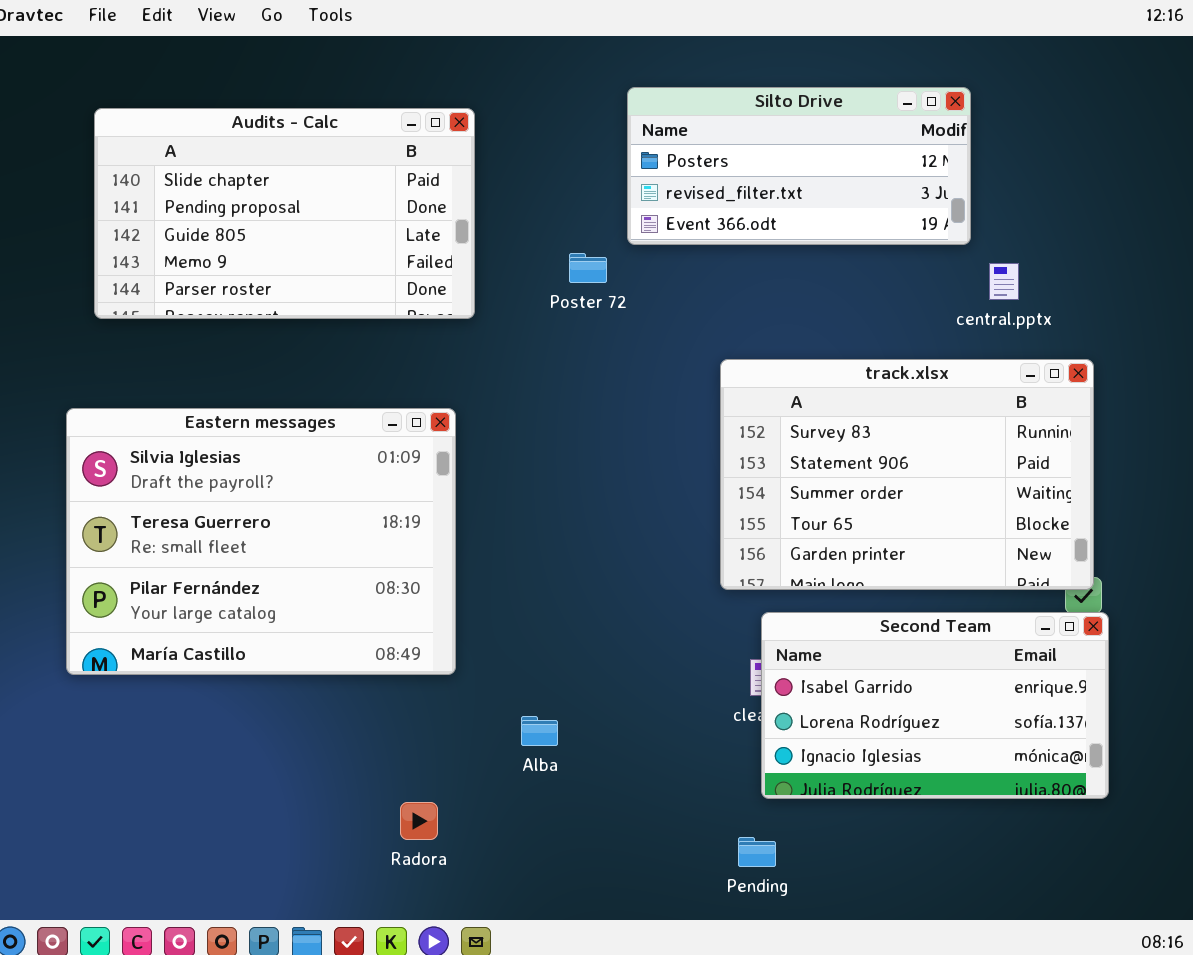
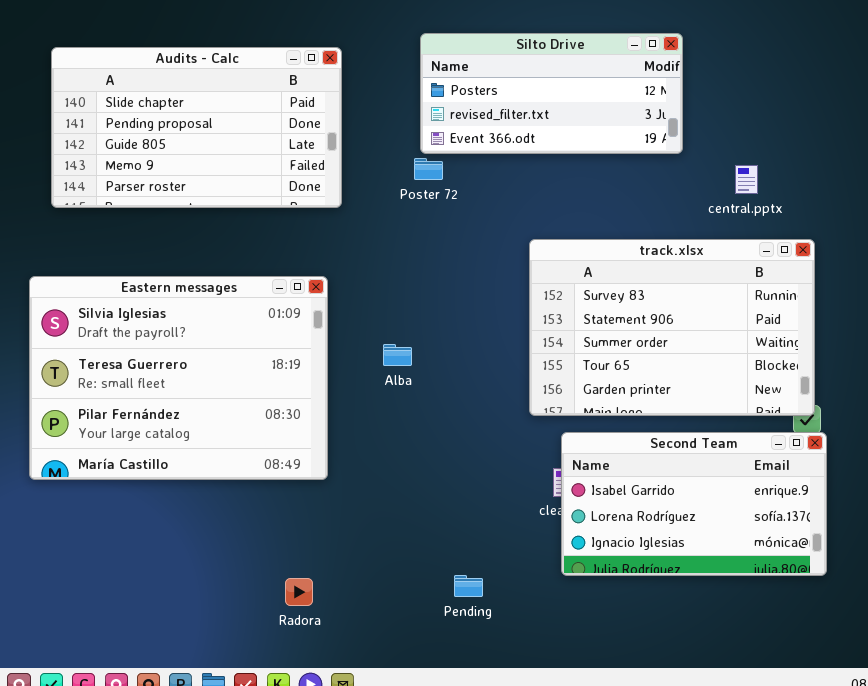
Silto Drive: [627,87,971,245] -> [420,33,683,154], moved
Alba: [521,716,558,746] -> [383,344,412,366], moved
Pending: [738,837,776,867] -> [454,575,483,597], moved

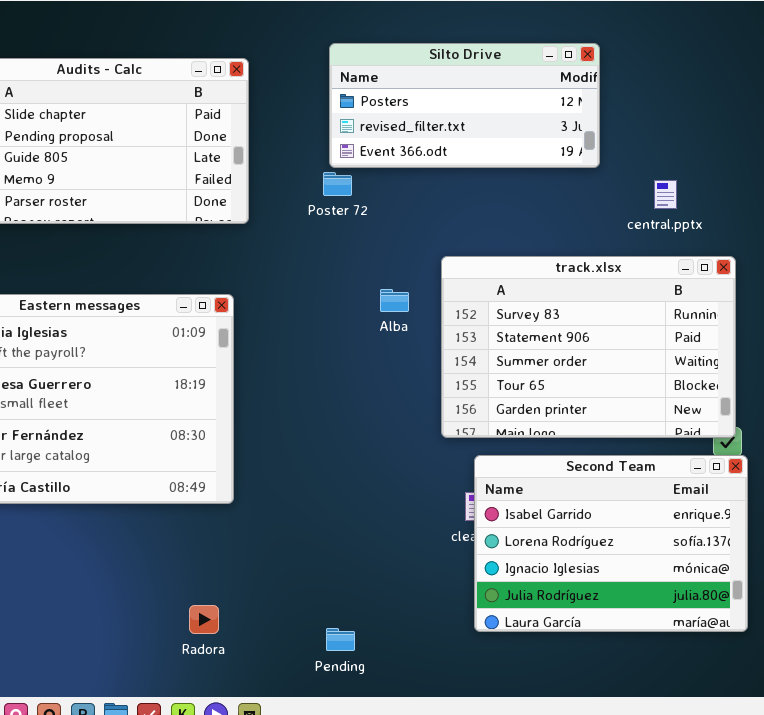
Alba: [383,344,412,366] -> [380,289,409,312], moved
Second Team: [561,432,827,576] -> [474,455,748,632], resized
Pending: [454,575,483,597] -> [326,628,355,651], moved

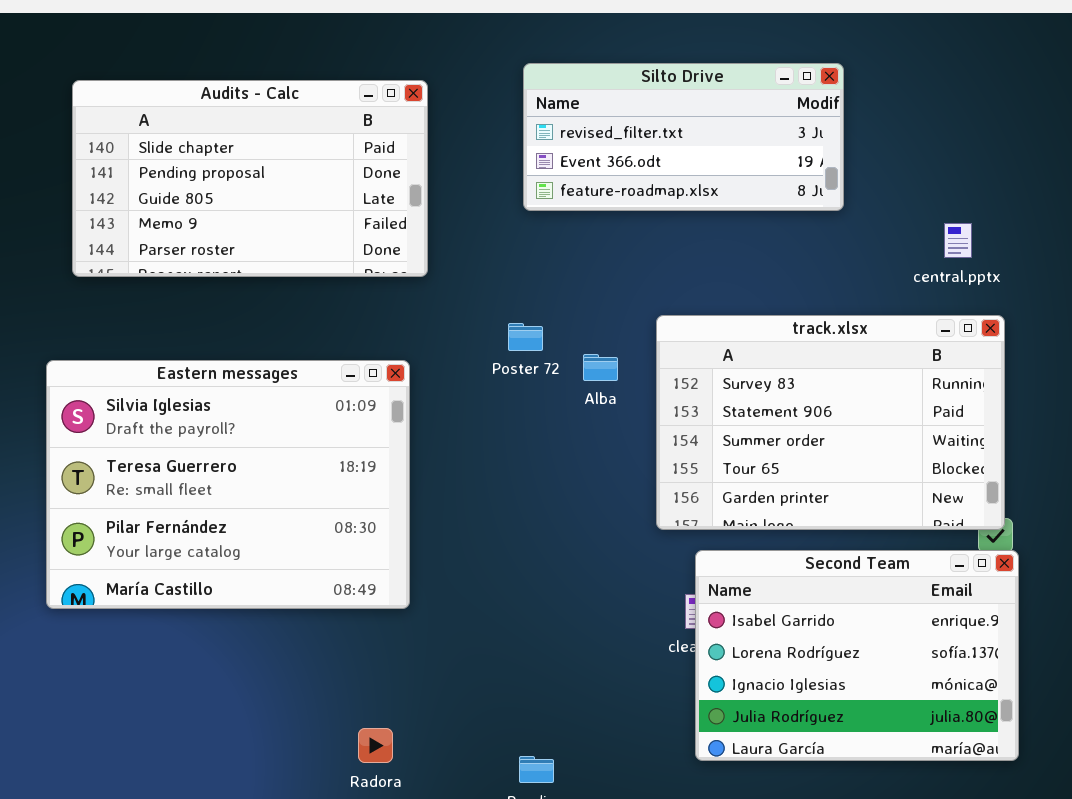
Silto Drive: [329,43,600,168] -> [523,63,844,211], scrolled down 1 row
Poster 72: [323,172,352,196] -> [508,323,543,351], moved
central.pptx: [654,180,677,209] -> [944,223,972,258], moved

